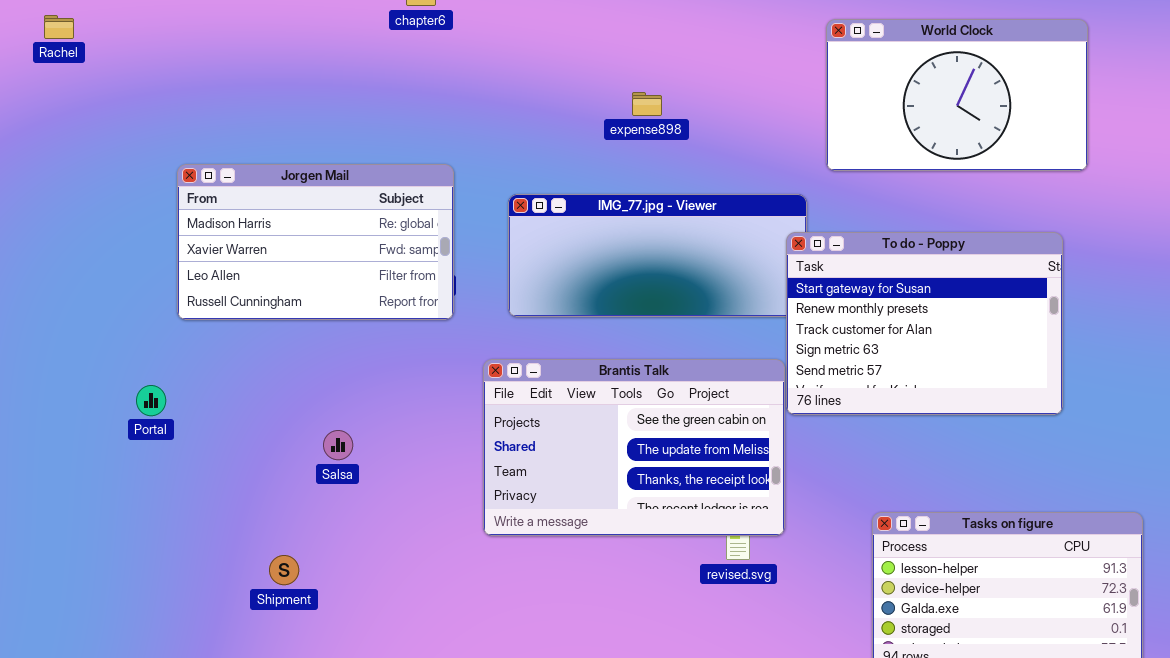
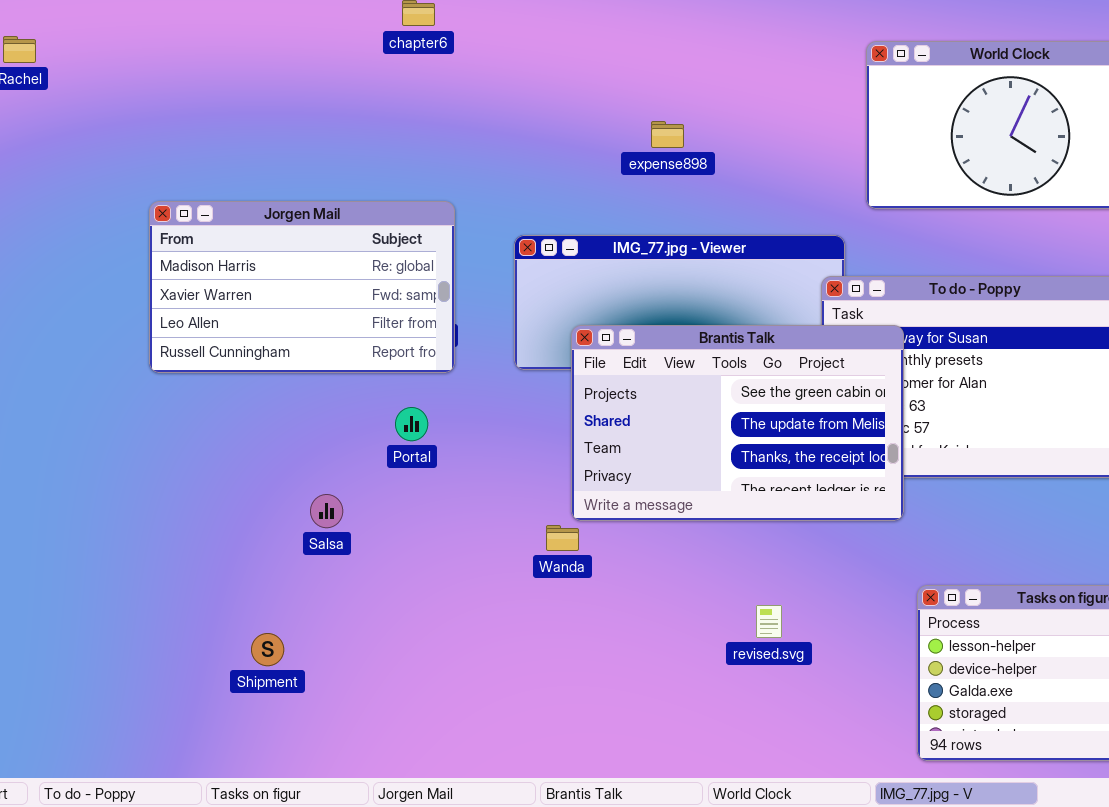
Brantis Talk: [483,359,785,536] -> [571,325,904,521], moved
Portal: [136,385,166,416] -> [395,407,428,441], moved

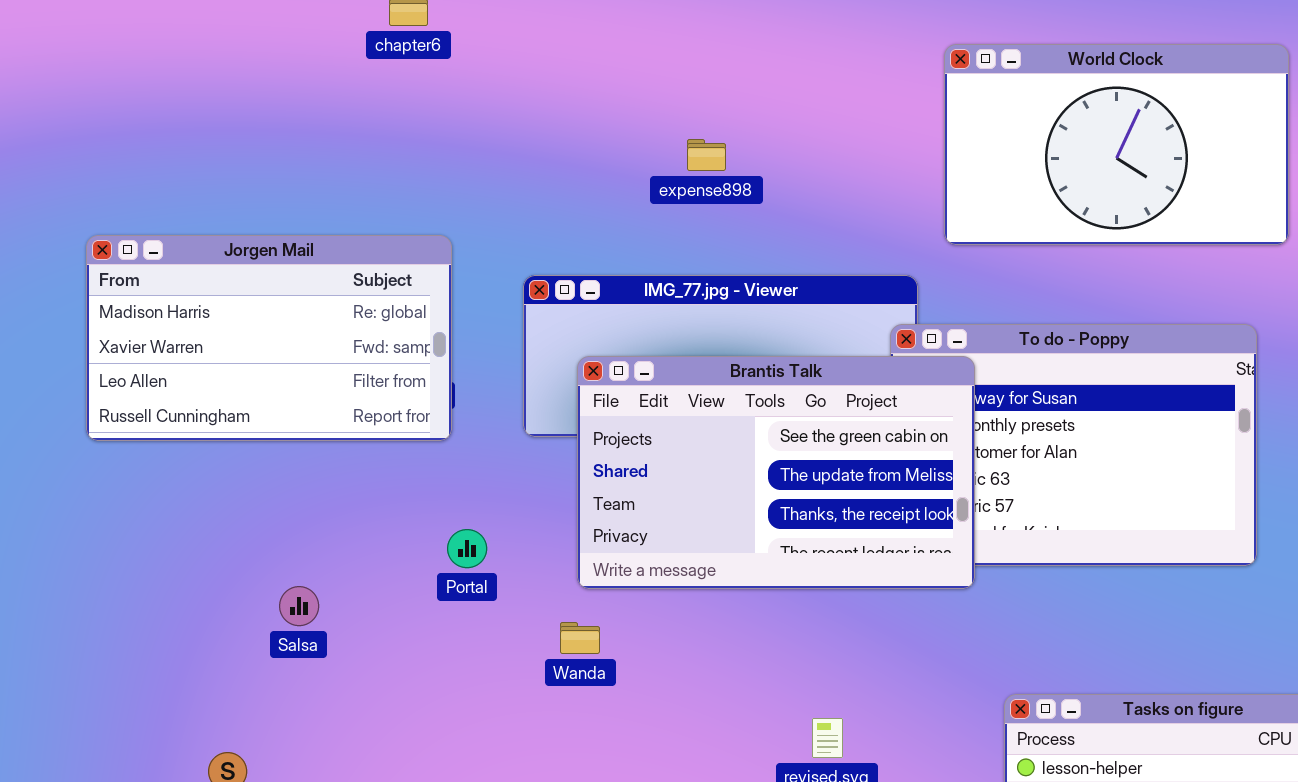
Brantis Talk: [571,325,904,521] -> [577,356,975,589], moved
Portal: [395,407,428,441] -> [447,529,487,568], moved

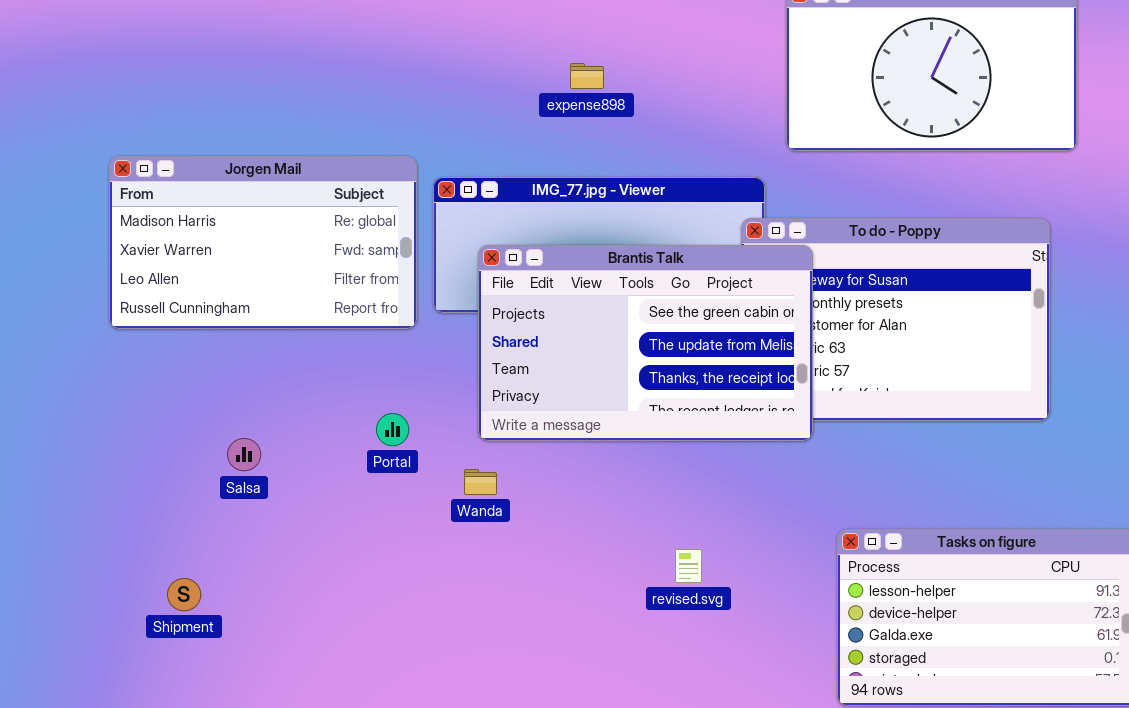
Jorgen Mail: [86,235,452,441] -> [109,156,417,329], moved
Portal: [447,529,487,568] -> [376,413,409,446], moved

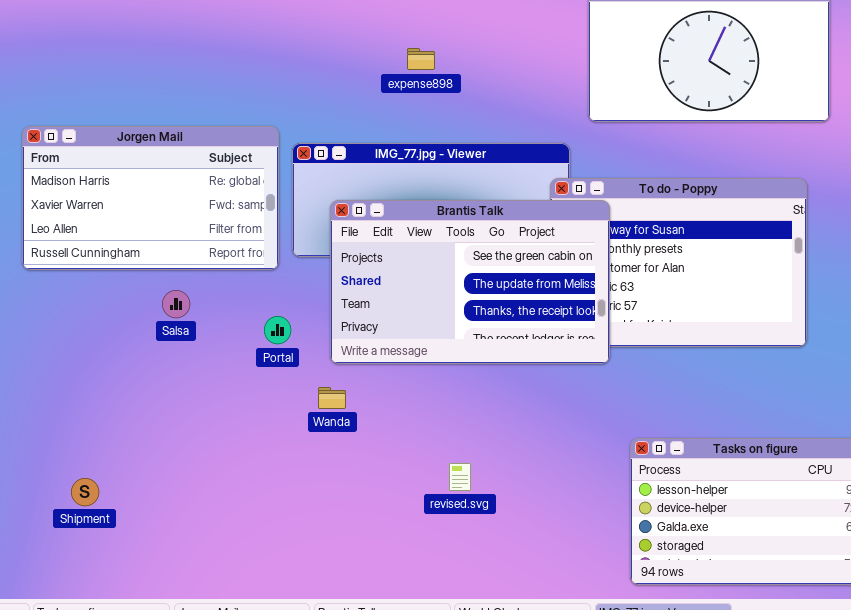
Portal: [376,413,409,446] -> [264,316,291,344], moved
Salsa: [227,438,261,471] -> [162,290,190,318], moved
revised.svg: [675,549,702,583] -> [449,463,471,491], moved

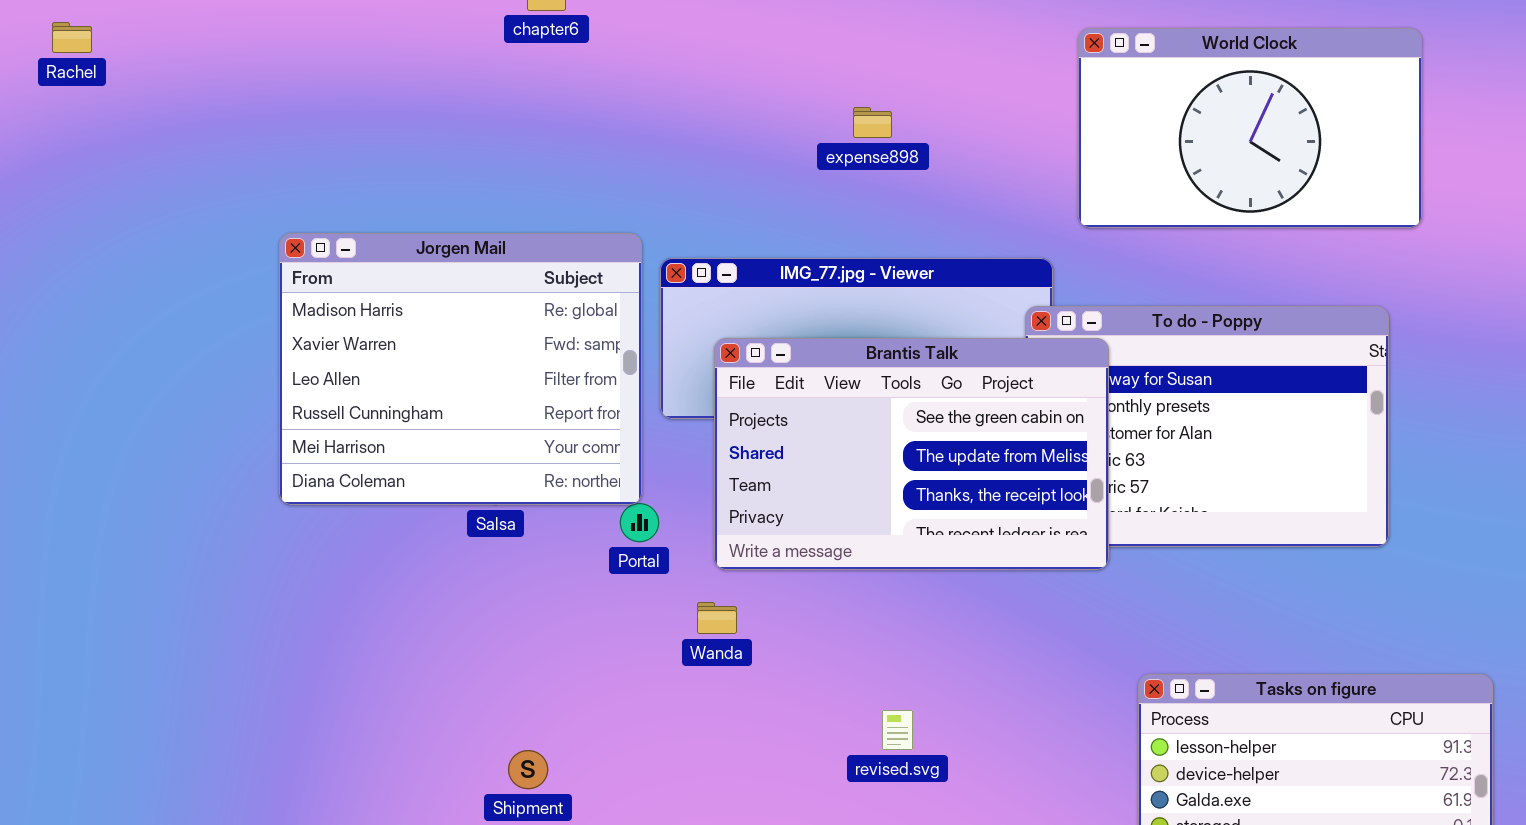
expense898: [407,48,435,70] -> [853,107,892,138], moved
Jorgen Mail: [22,126,279,270] -> [279,233,642,505], resized
Shipment: [71,478,99,506] -> [508,750,548,789], moved

